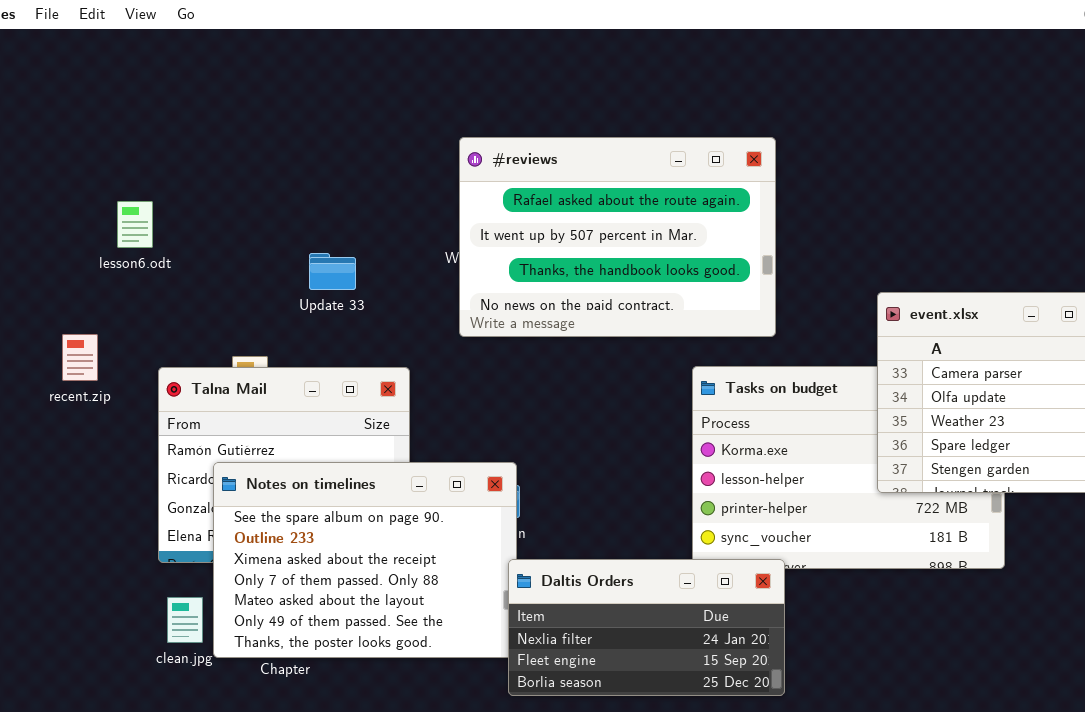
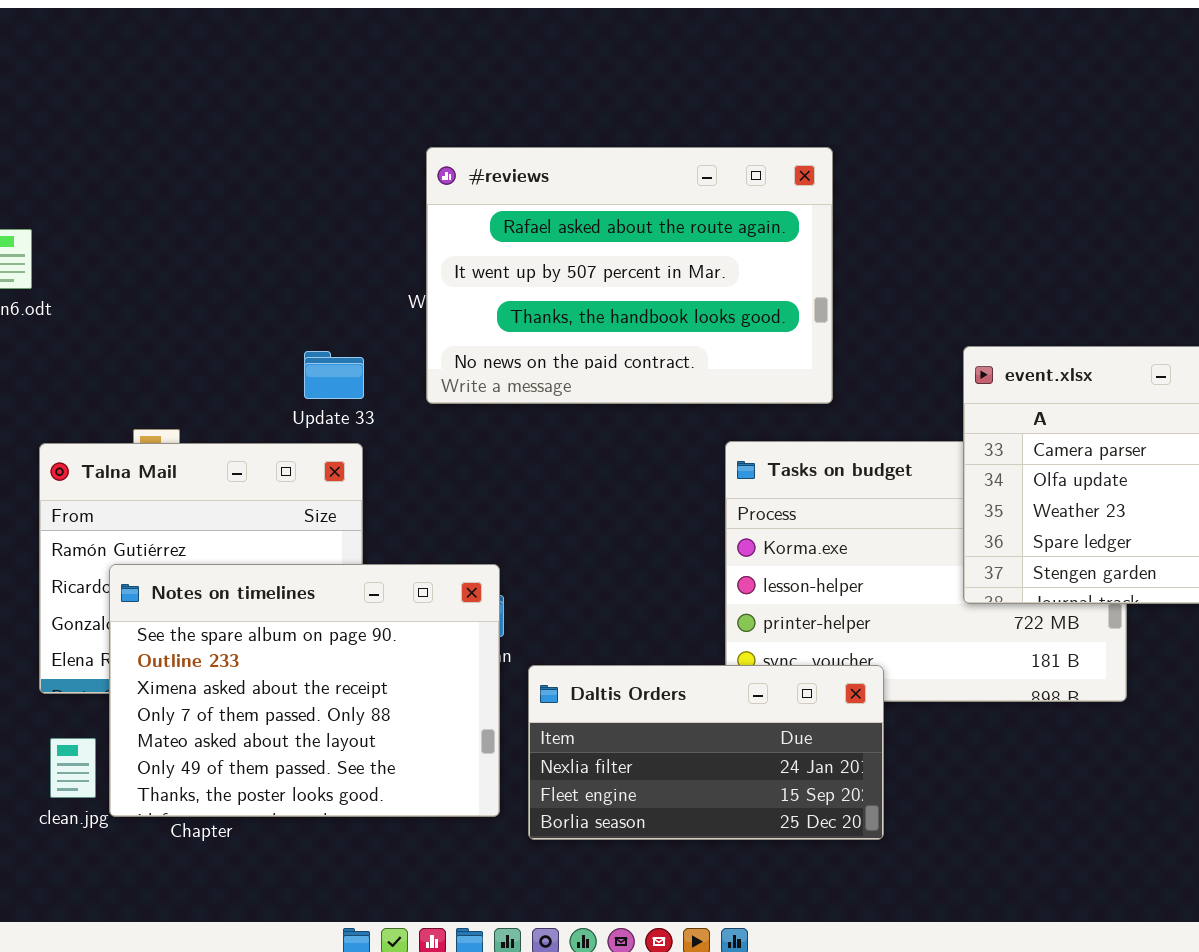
Update 33: [309,253,356,290] -> [304,351,364,399], moved
Daltis Orders: [508,559,785,696] -> [528,665,884,840], moved

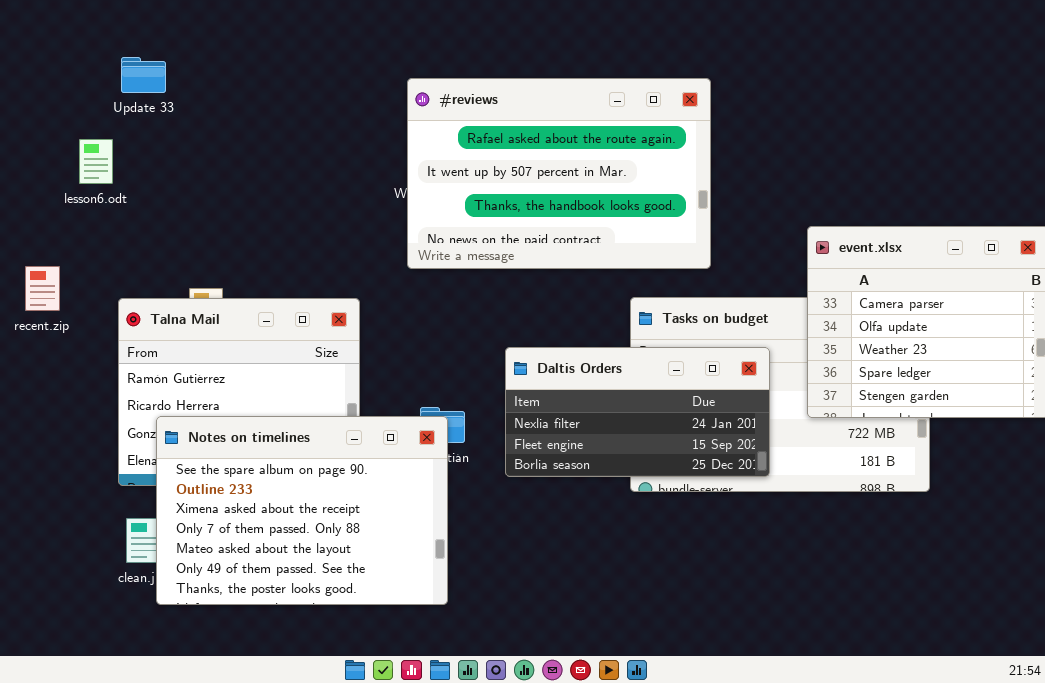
Update 33: [304,351,364,399] -> [121,57,166,93], moved
Notes on timelines: [109,564,500,817] -> [156,416,448,605], moved
Daltis Orders: [528,665,884,840] -> [505,347,770,477], moved

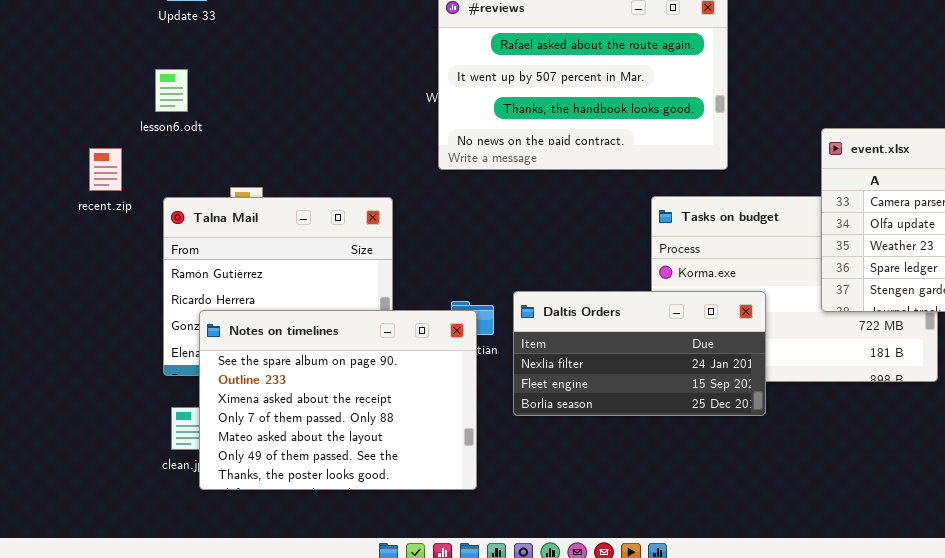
lesson6.odt: [79,139,113,184] -> [155,69,188,112], moved
recent.zip: [25,266,60,311] -> [89,148,122,191], moved
Daltis Orders: [505,347,770,477] -> [513,291,766,416], moved

